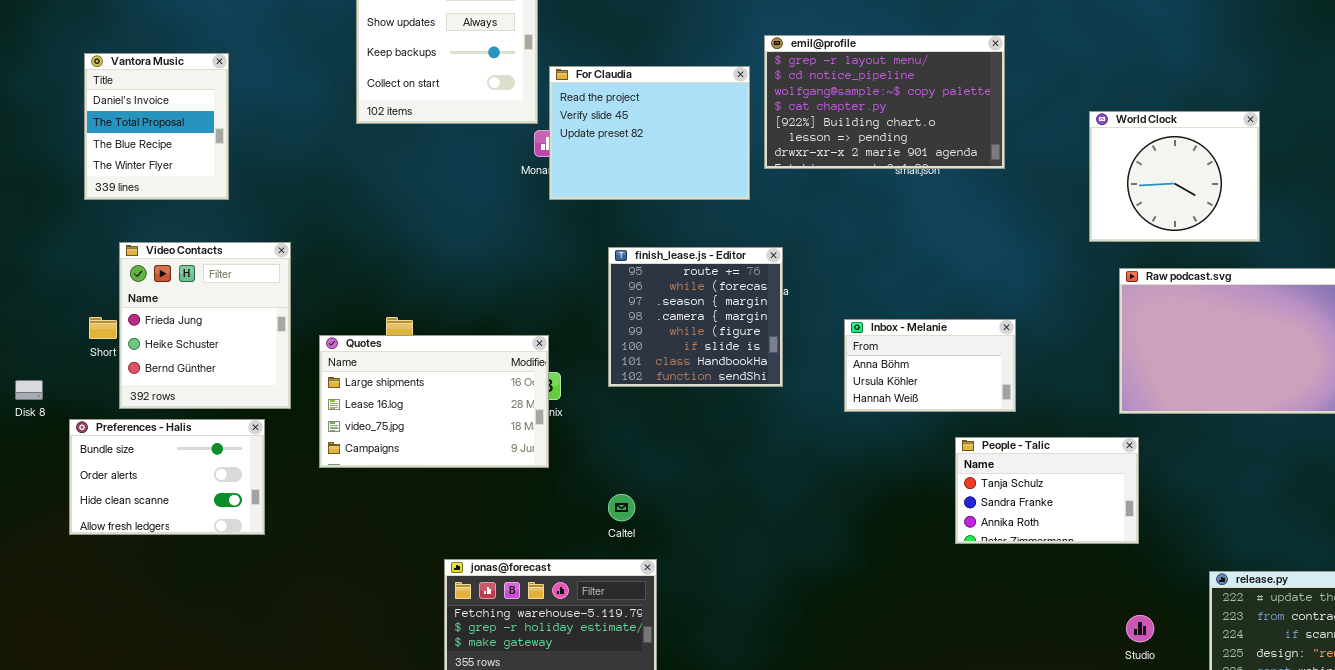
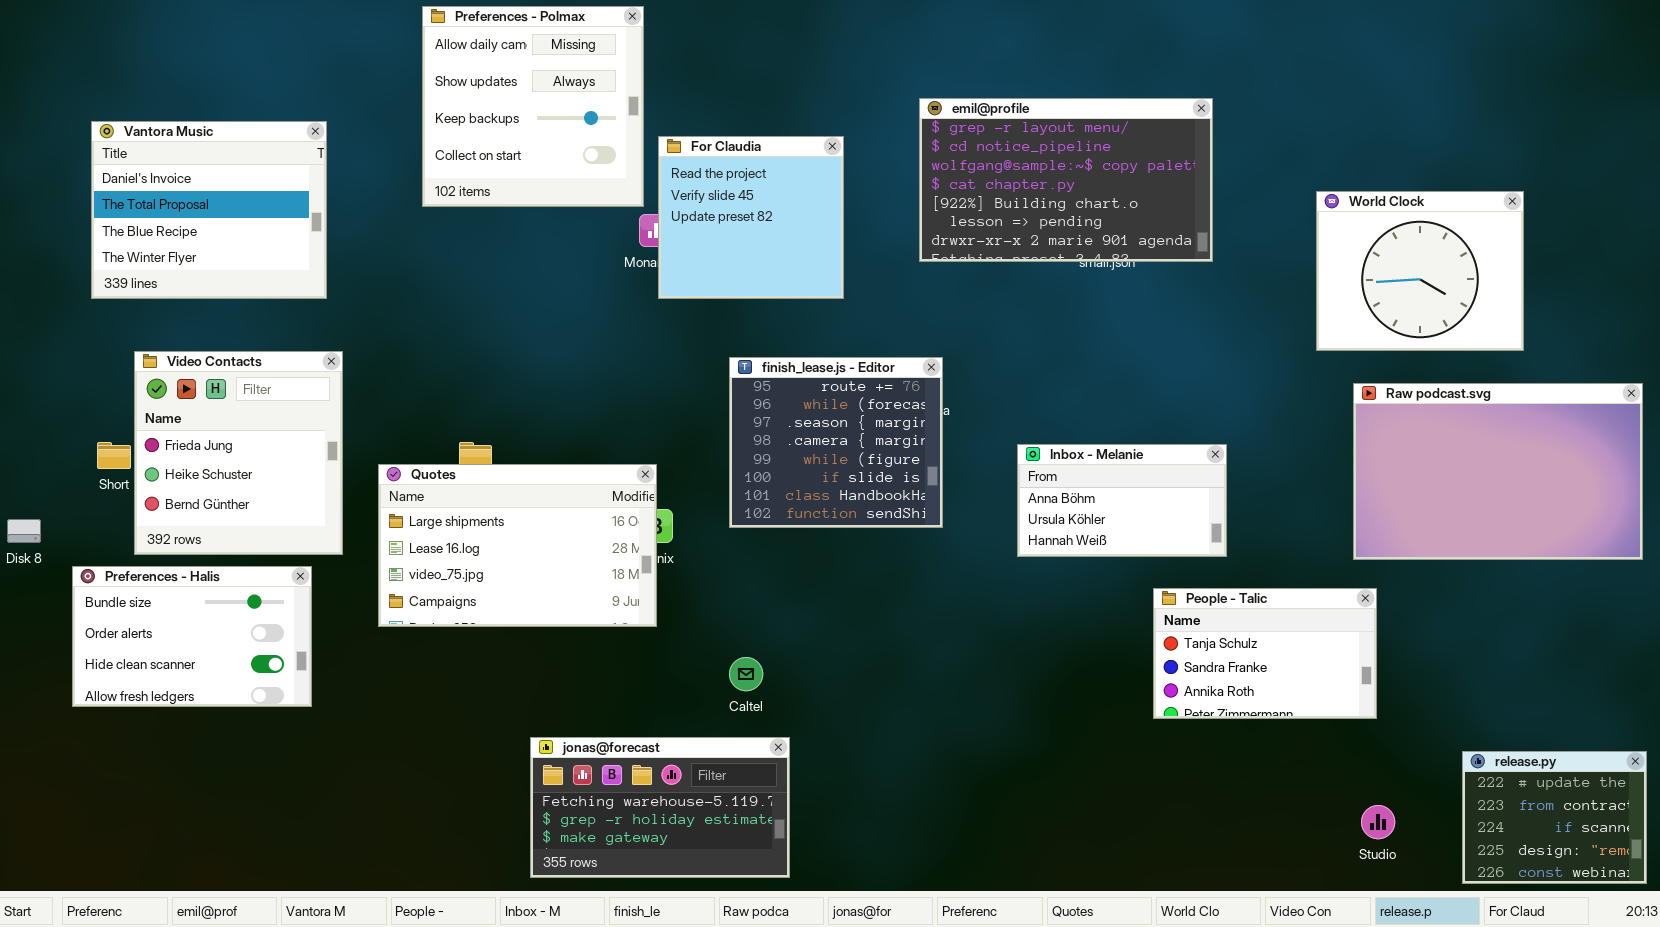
Vantora Music: [84,53,229,200] -> [91,121,327,299], resized
For Claudia: [549,66,750,200] -> [658,136,844,299], resized

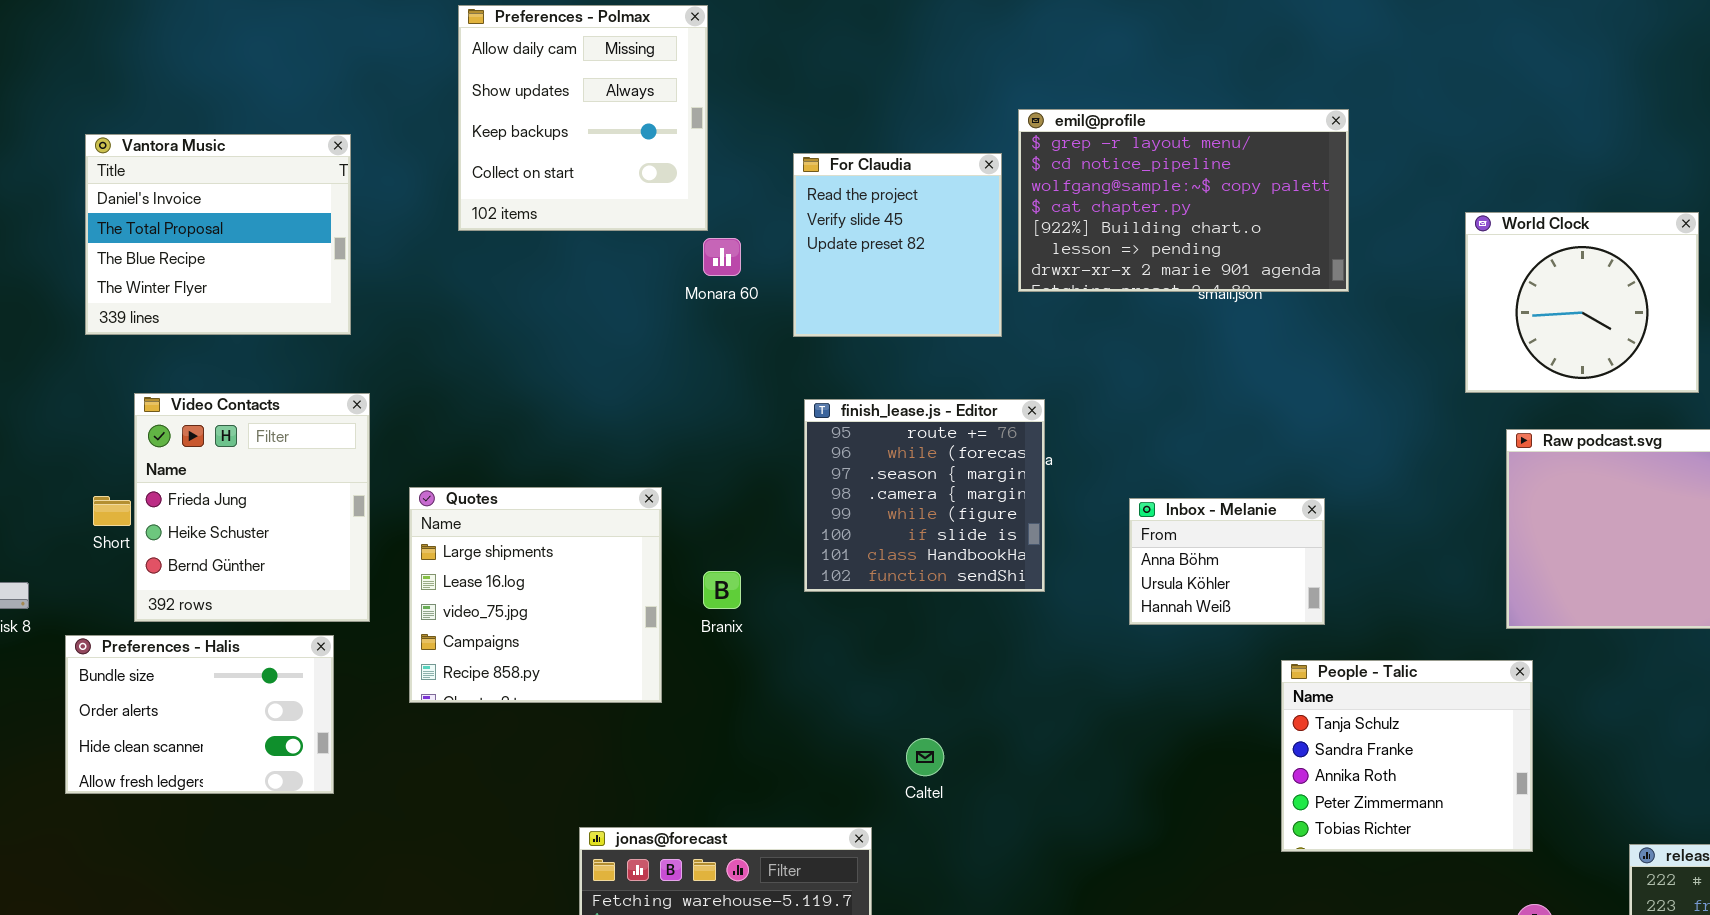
For Claudia: [658,136,844,299] -> [793,153,1002,337], moved
Inbox - Melanie: [1017,444,1227,557] -> [1129,498,1325,625], resized
Quotes: [378,464,657,627] -> [409,487,662,703], resized
People - Talic: [1153,588,1377,719] -> [1281,660,1533,852], resized
Caltel: [729,657,763,691] -> [906,738,944,776], moved

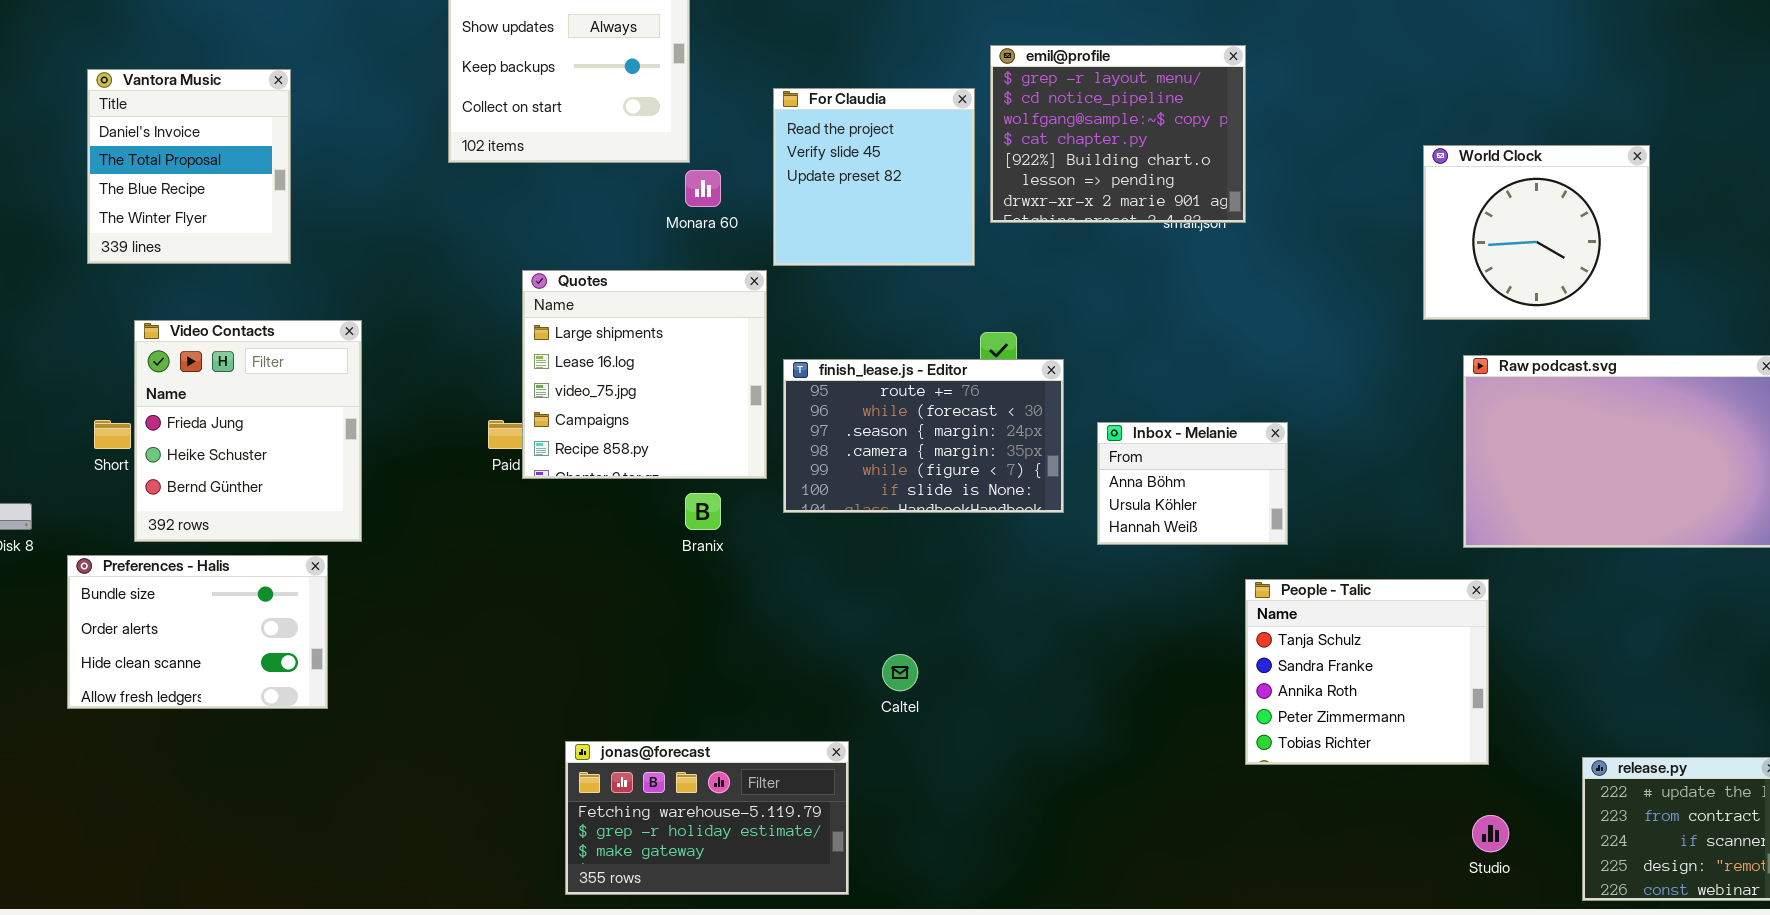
emil@profile: [1018,109,1349,292] -> [990,45,1246,223], resized
Vantora Music: [85,134,351,335] -> [87,69,291,264], resized
finish_lease.js - Editor: [804,399,1045,592] -> [783,359,1064,513], resized
Quotes: [409,487,662,703] -> [522,270,767,479], moved

